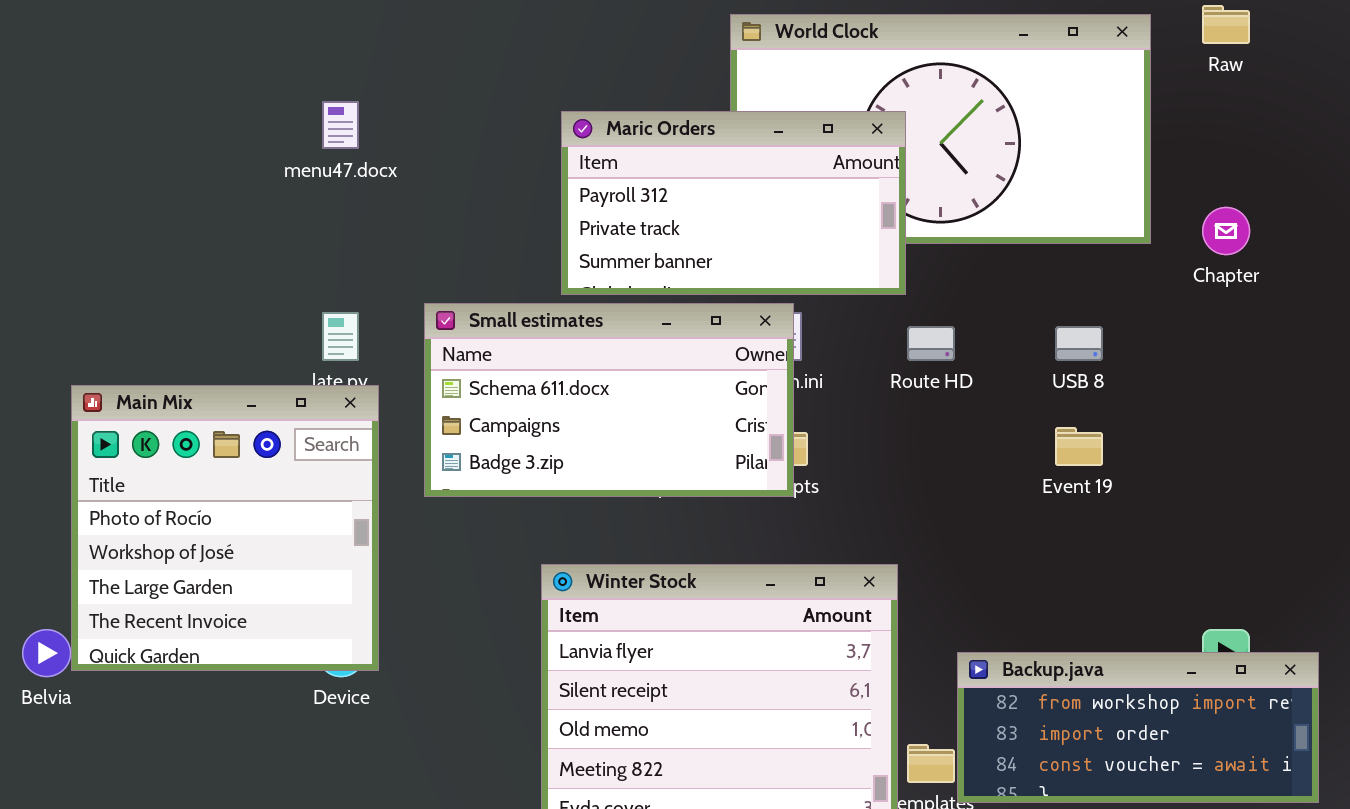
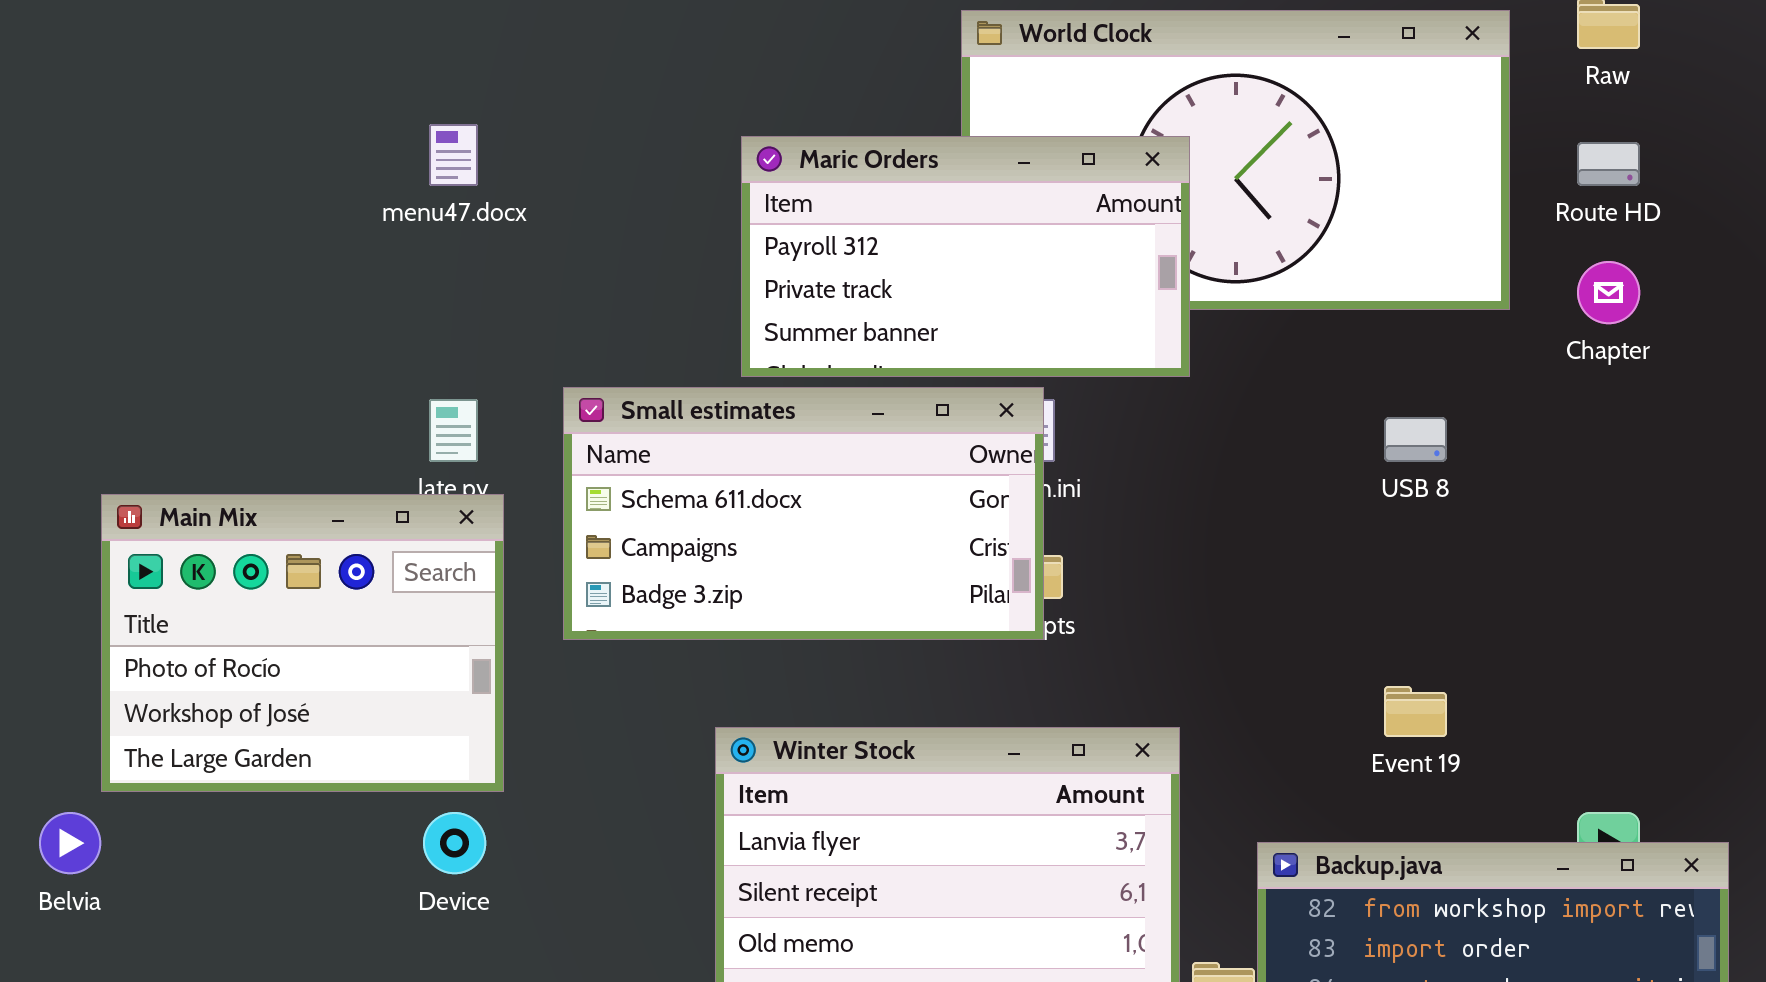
Route HD: [907,326,955,361] -> [1577,142,1640,186], moved
Main Mix: [71,385,379,671] -> [101,494,504,792], resized
Event 19: [1055,427,1103,466] -> [1384,686,1447,737], moved

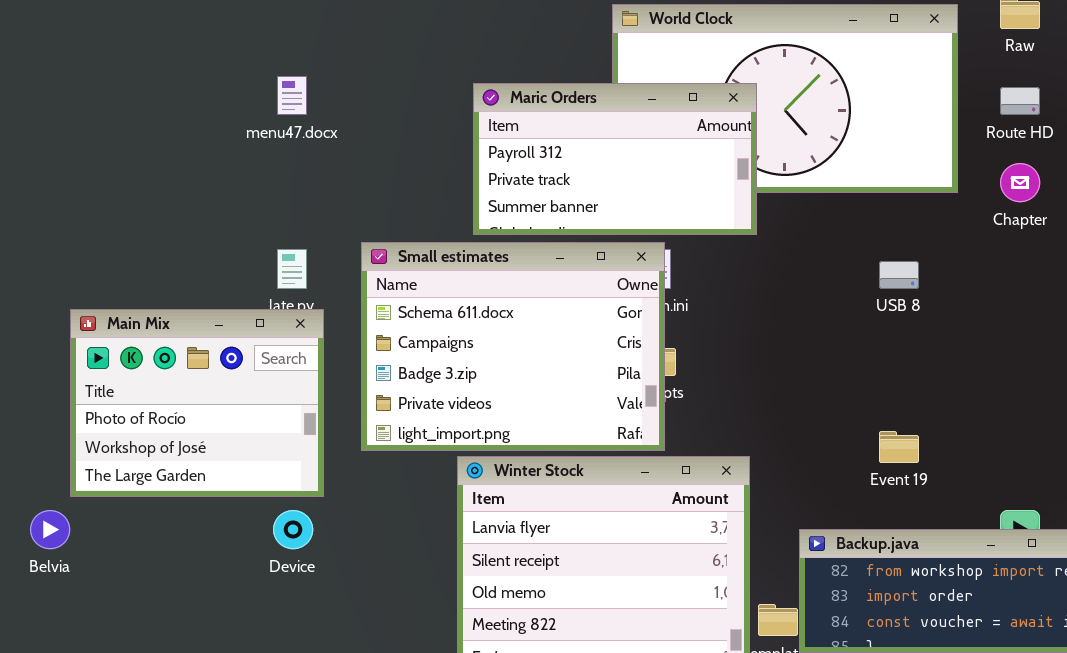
Small estimates: [563,387,1044,640] -> [361,242,665,451], resized

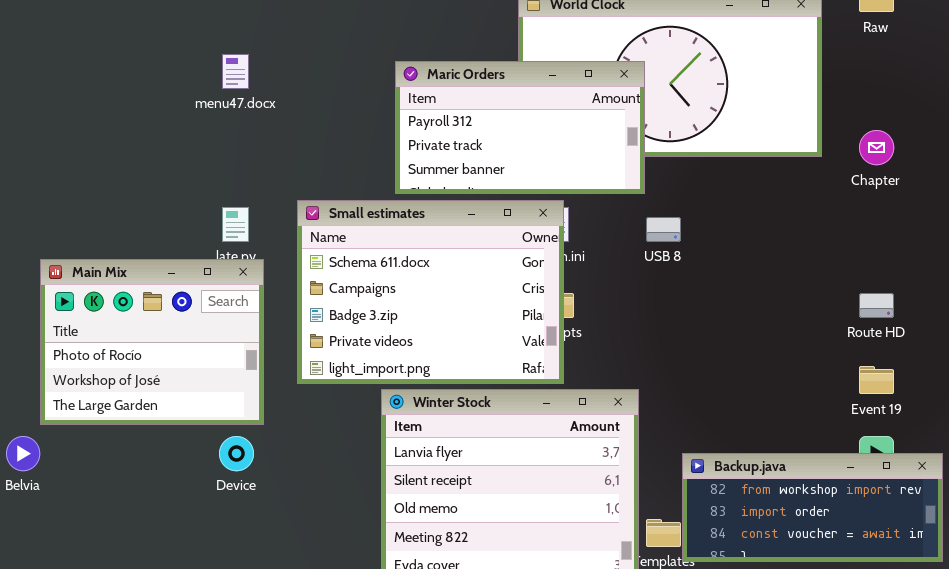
Route HD: [1000,87,1040,115] -> [859,293,894,318], moved
USB 8: [879,261,919,289] -> [646,217,681,242], moved
Event 19: [879,431,919,463] -> [859,366,894,394], moved

